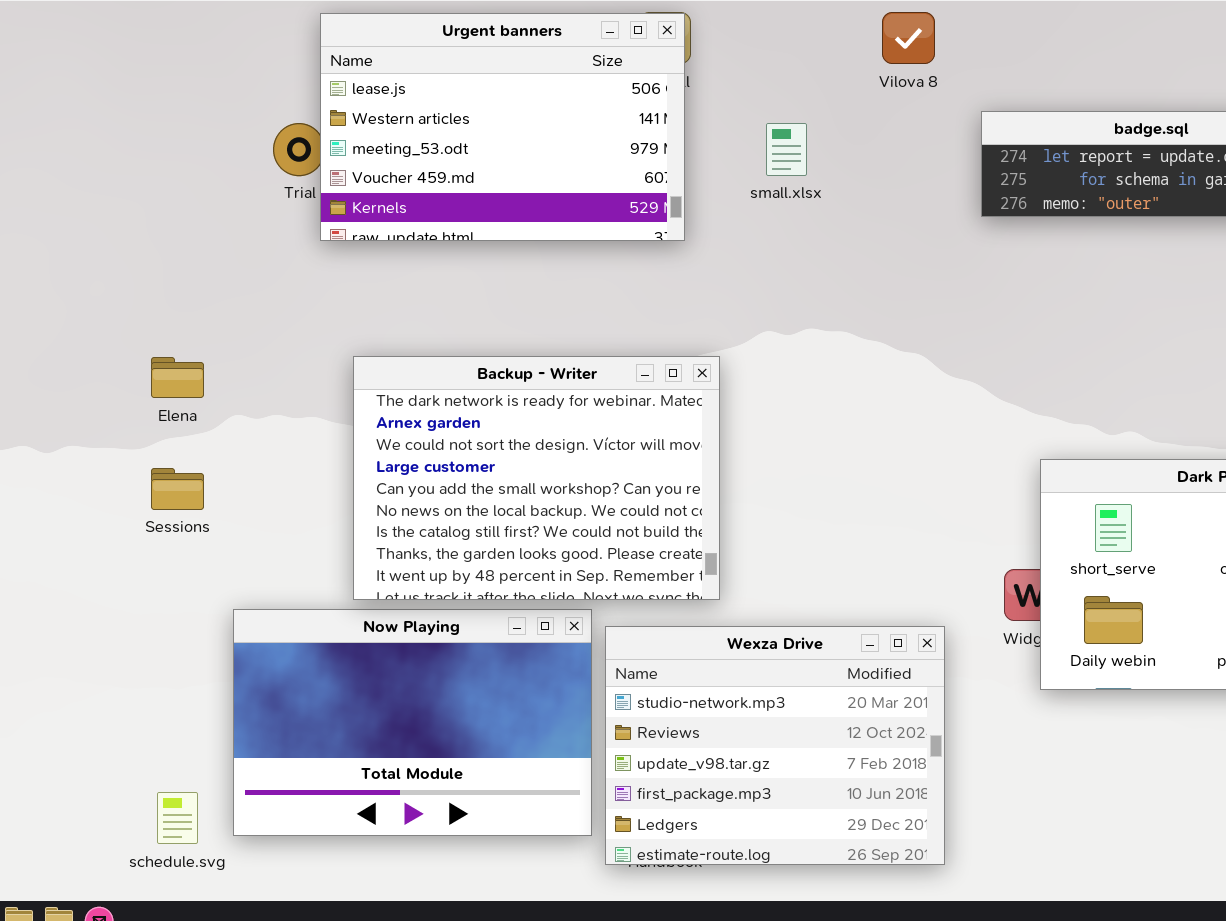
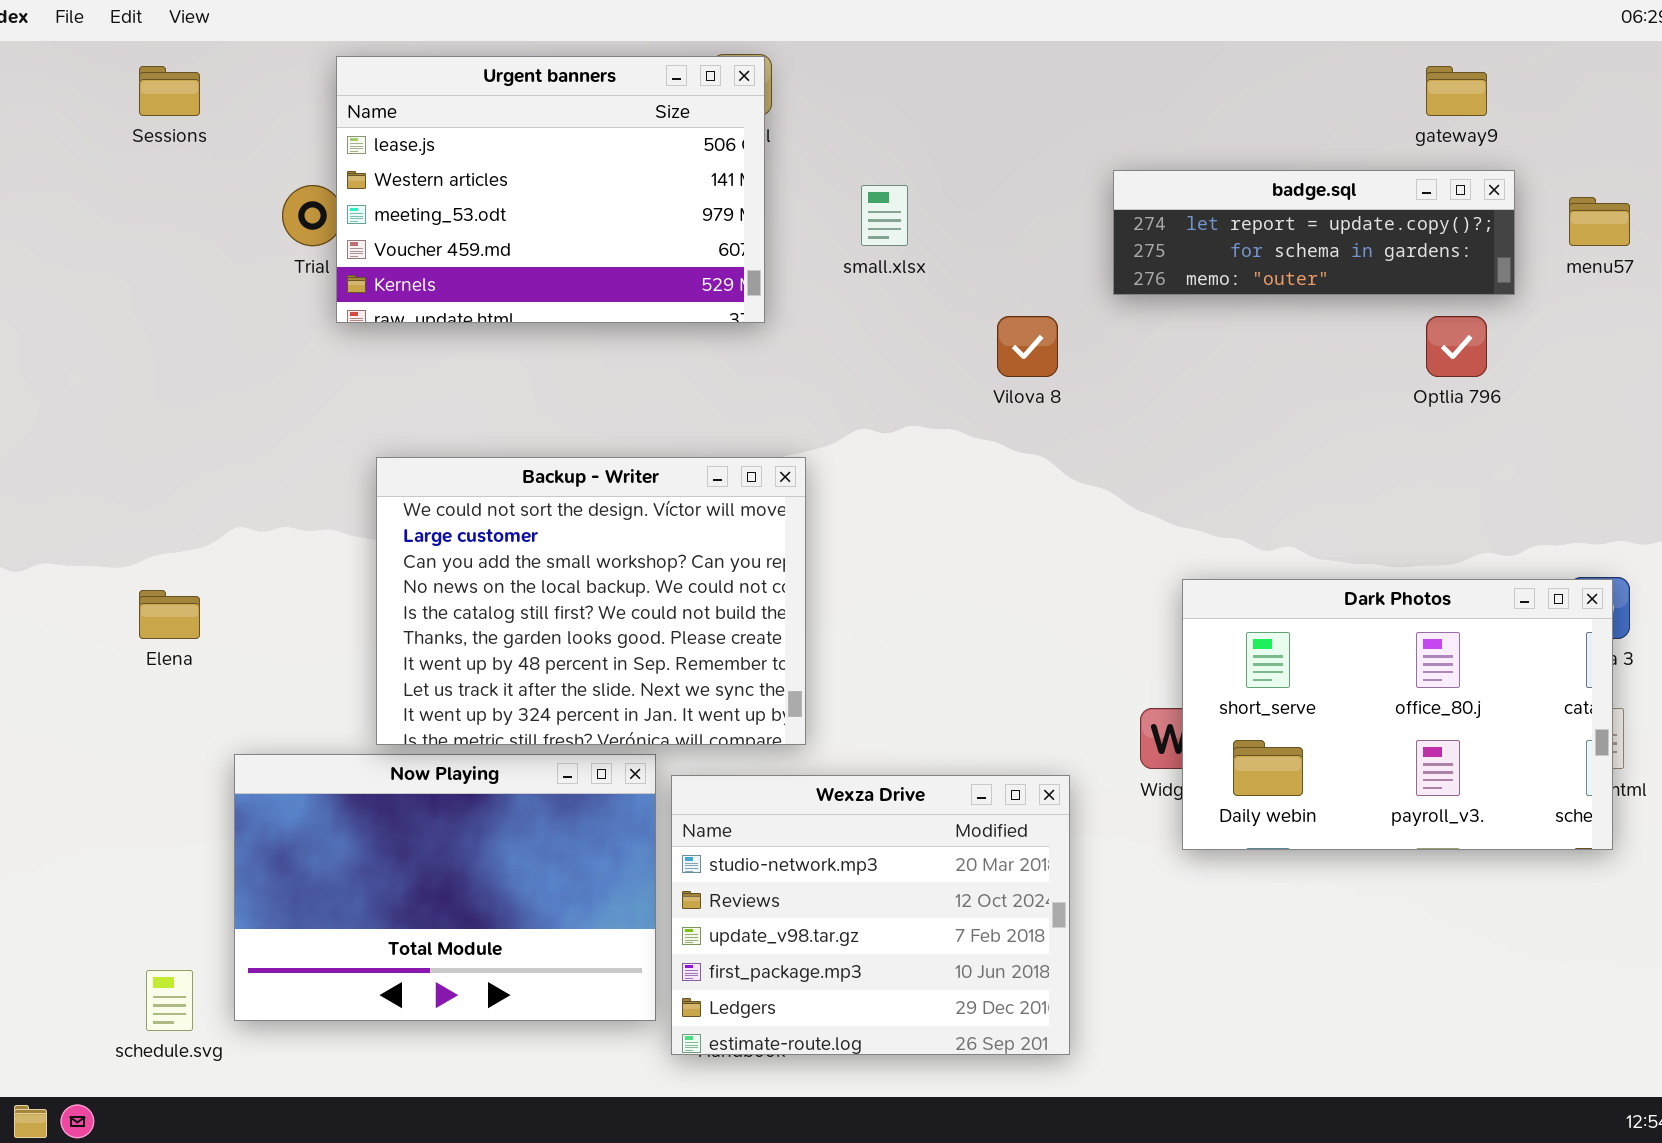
Vilova 8: [882,12,935,64] -> [997,316,1058,377], moved
Backup - Writer: [353,356,720,600] -> [376,457,806,745], scrolled down 2 rows
Elena: [151,357,204,398] -> [139,590,200,639], moved
Sessions: [151,468,204,510] -> [139,66,200,116], moved

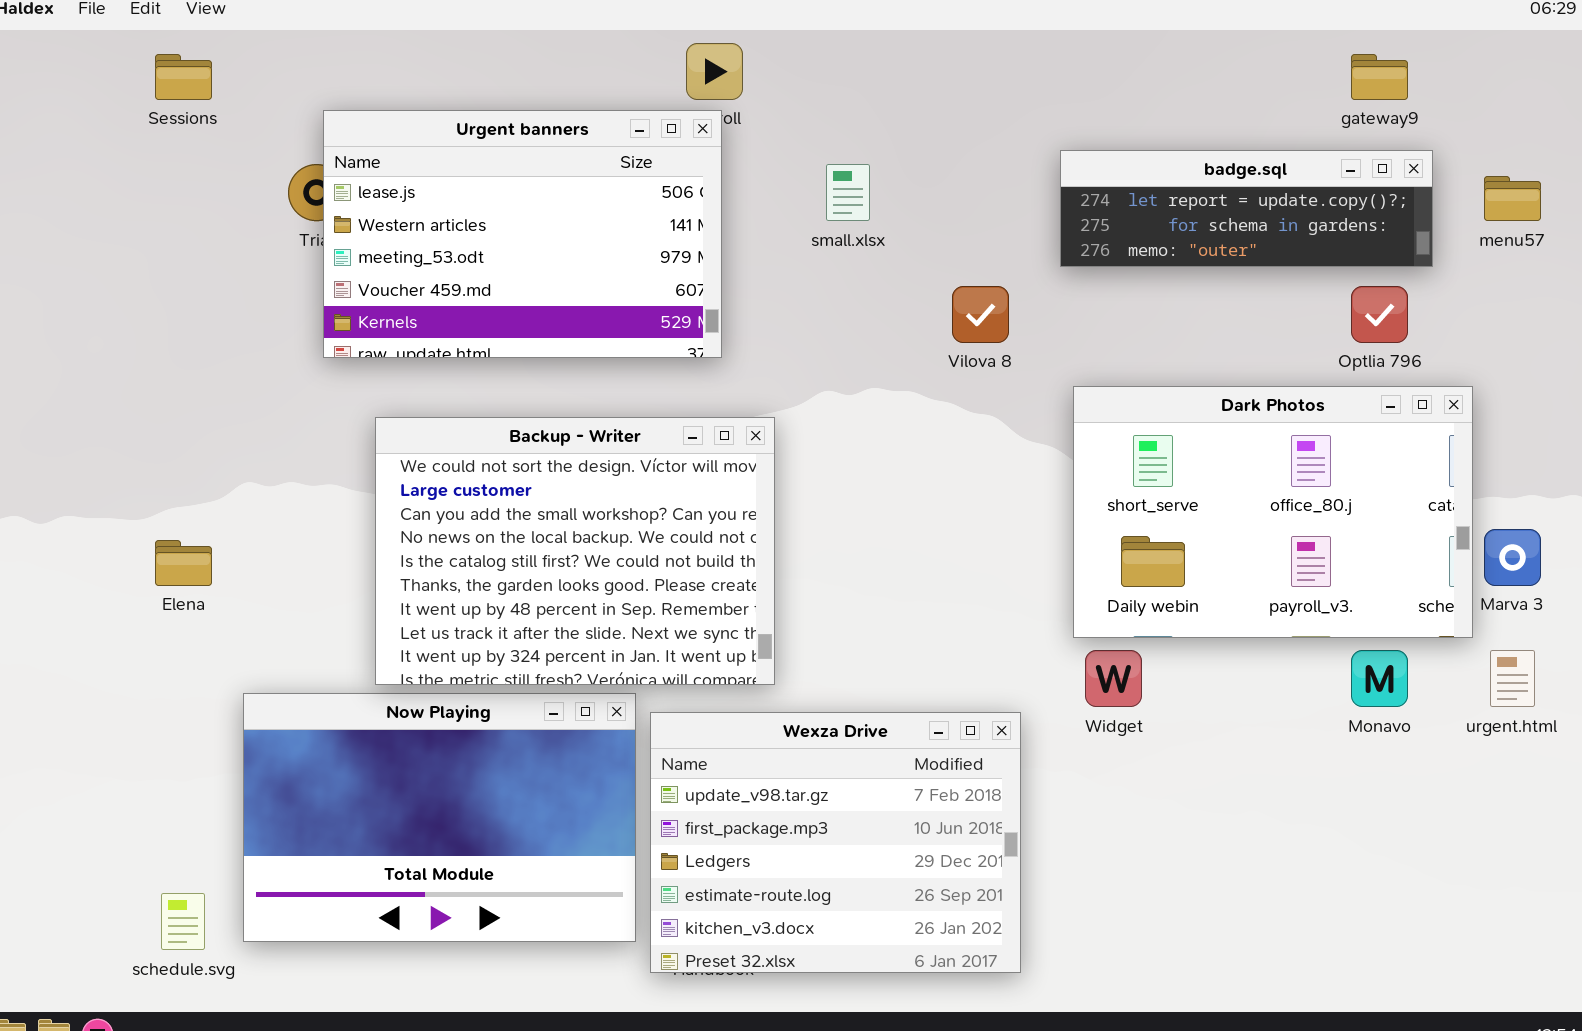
Urgent banners: [336,56,765,323] -> [323,110,722,358], moved
Dark Photos: [1182,579,1613,850] -> [1073,386,1473,638], moved
Wexza Drive: [671,775,1070,1055] -> [650,712,1021,973], scrolled down 2 rows

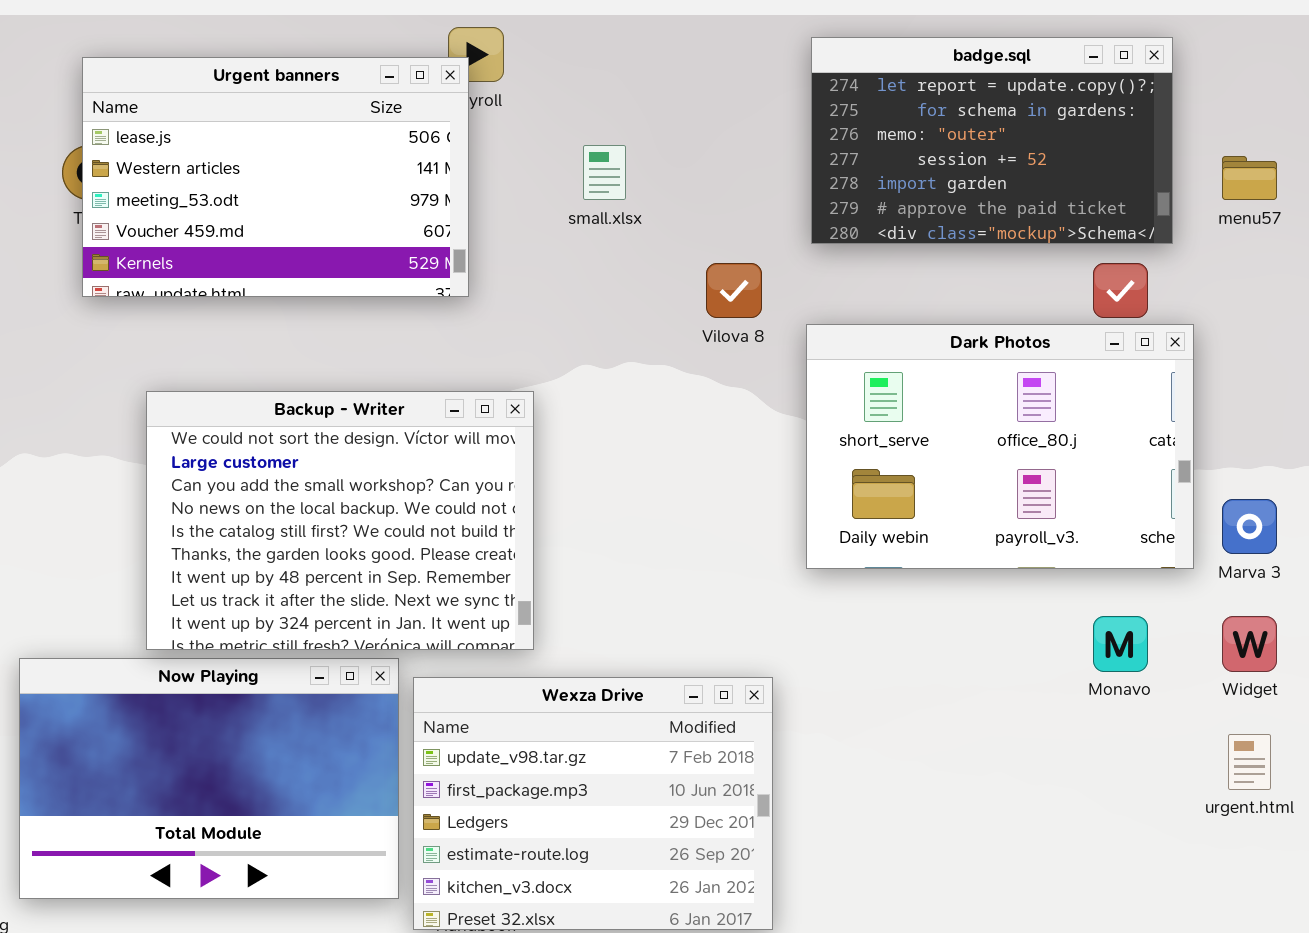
Urgent banners: [323,110,722,358] -> [82,57,469,297], moved
badge.sql: [1060,150,1433,267] -> [811,37,1173,244], resized
Dark Photos: [1073,386,1473,638] -> [806,324,1194,569], moved
Widget: [1085,650,1142,707] -> [1222,616,1277,672], moved
urgent.html: [1490,650,1535,707] -> [1228,734,1271,790], moved

